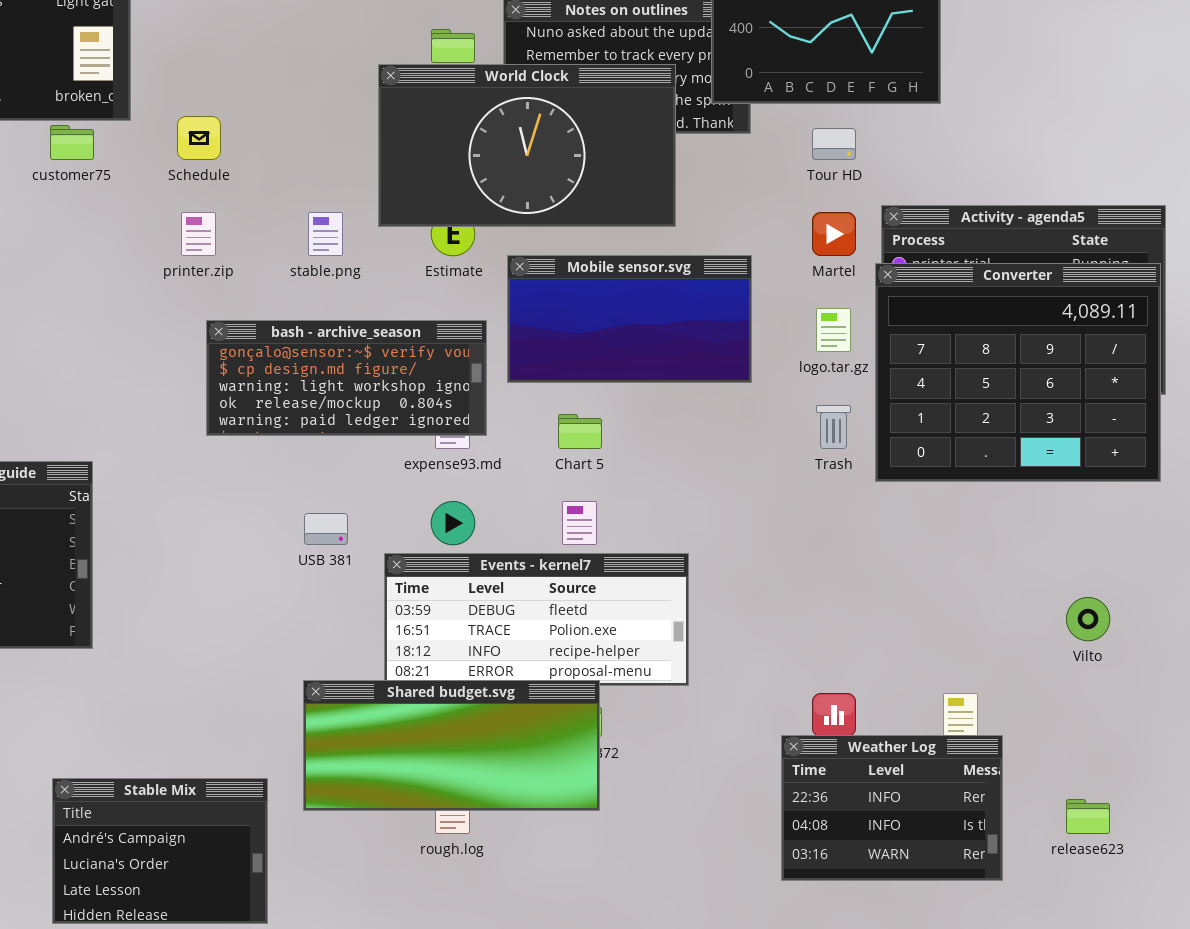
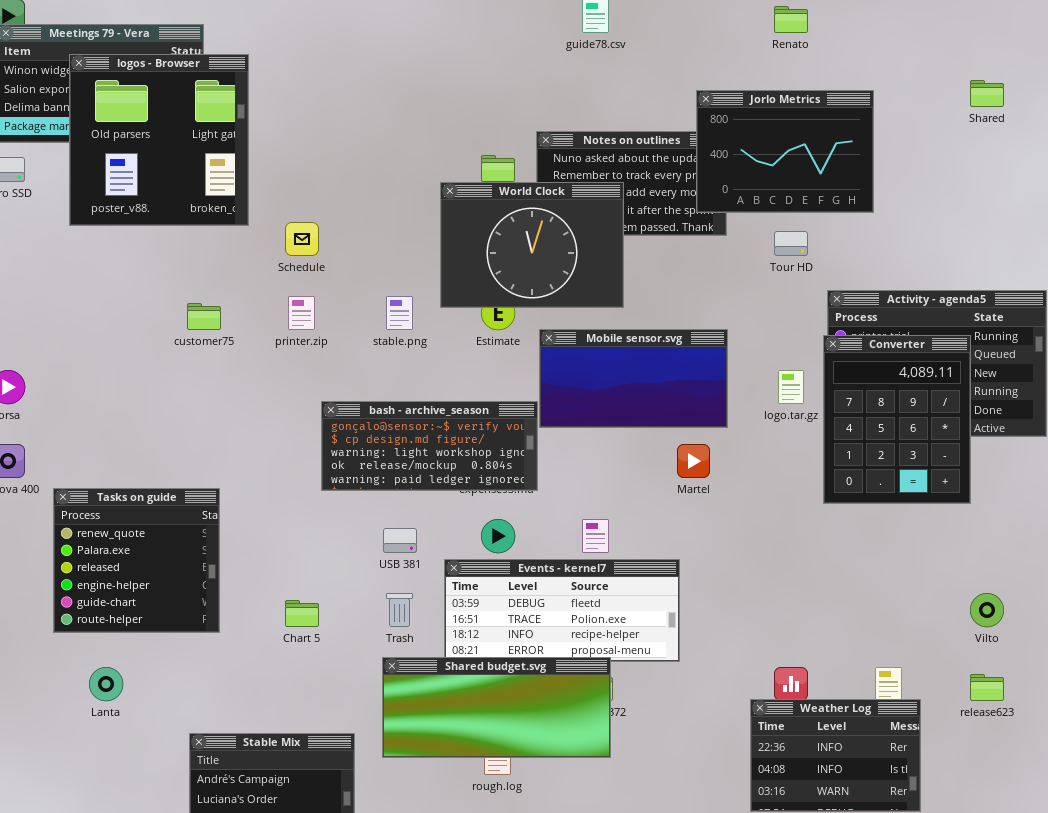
World Clock: [378,64,676,227] -> [440,182,624,308], resized
customer75: [50,125,94,160] -> [187,303,221,330], moved
Martel: [812,212,856,256] -> [677,444,710,478], moved
Converter: [875,263,1161,482] -> [823,335,971,504], resized
bash - archive_season: [206,320,487,436] -> [321,401,538,491], moved
Trash: [816,405,851,449] -> [386,593,413,627], moved
Chart 5: [558,414,602,449] -> [285,600,319,627], moved
release623: [1066,799,1110,834] -> [970,674,1004,701], moved

